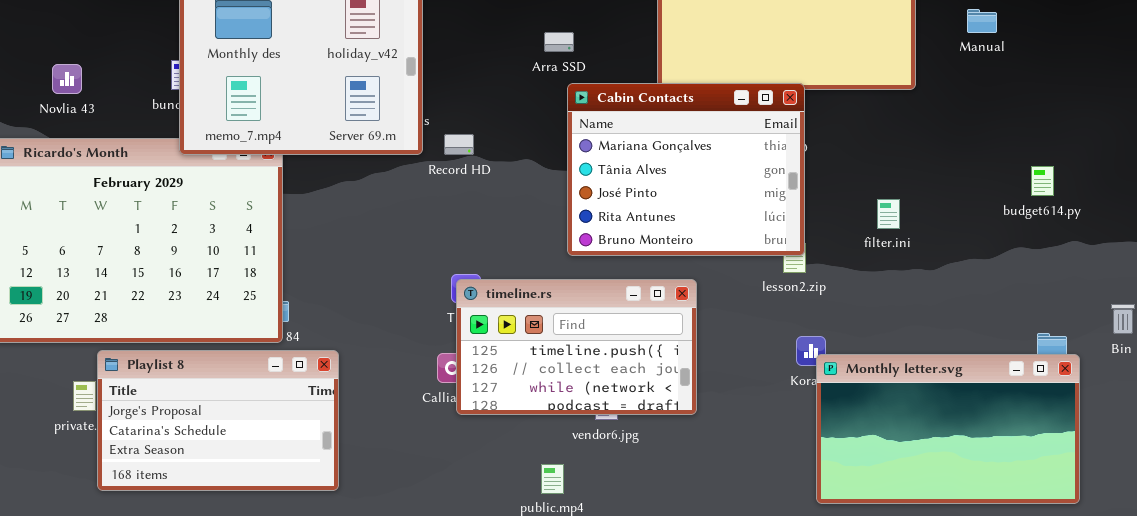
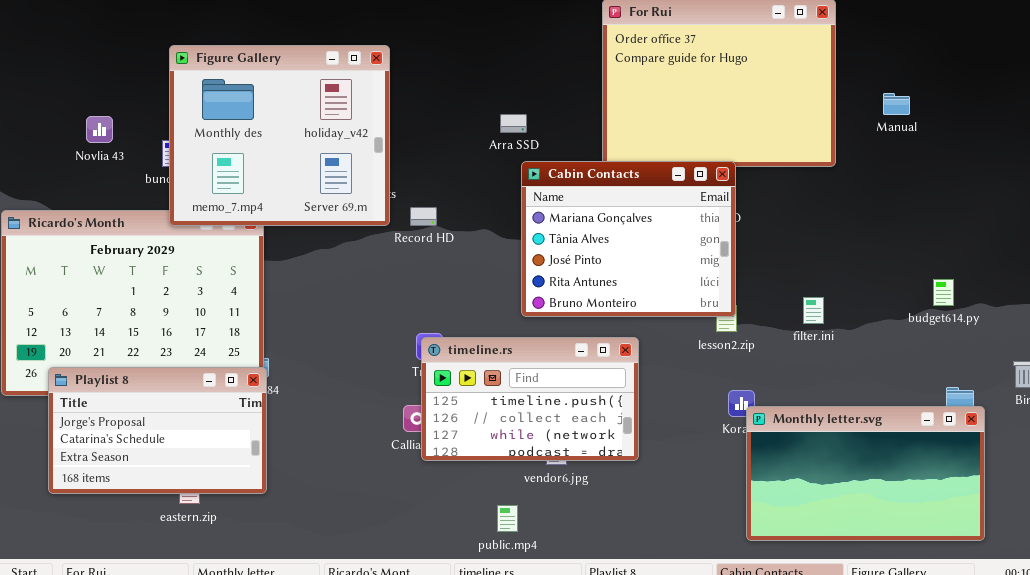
Novlia 43: [52,64,82,94] -> [86,116,113,143], moved
budget614.py: [1031,166,1054,196] -> [933,279,954,306], moved
filter.ini: [877,199,900,229] -> [803,297,824,324], moved
Playlist 8: [97,350,339,491] -> [48,367,267,494], moved

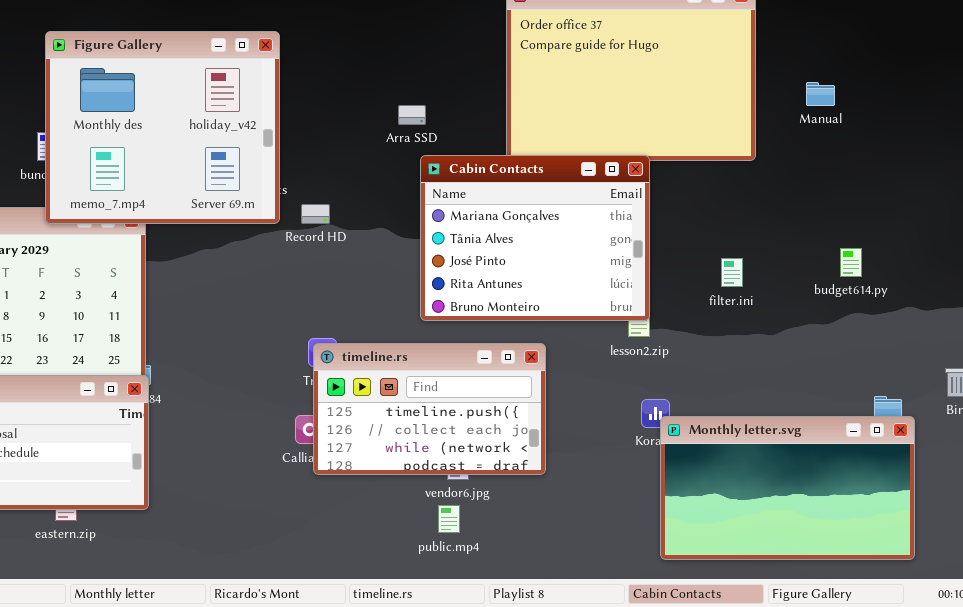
budget614.py: [933,279,954,306] -> [840,248,862,277], moved
filter.ini: [803,297,824,324] -> [721,258,743,287], moved
public.mp4: [497,505,518,532] -> [438,505,460,533], moved

